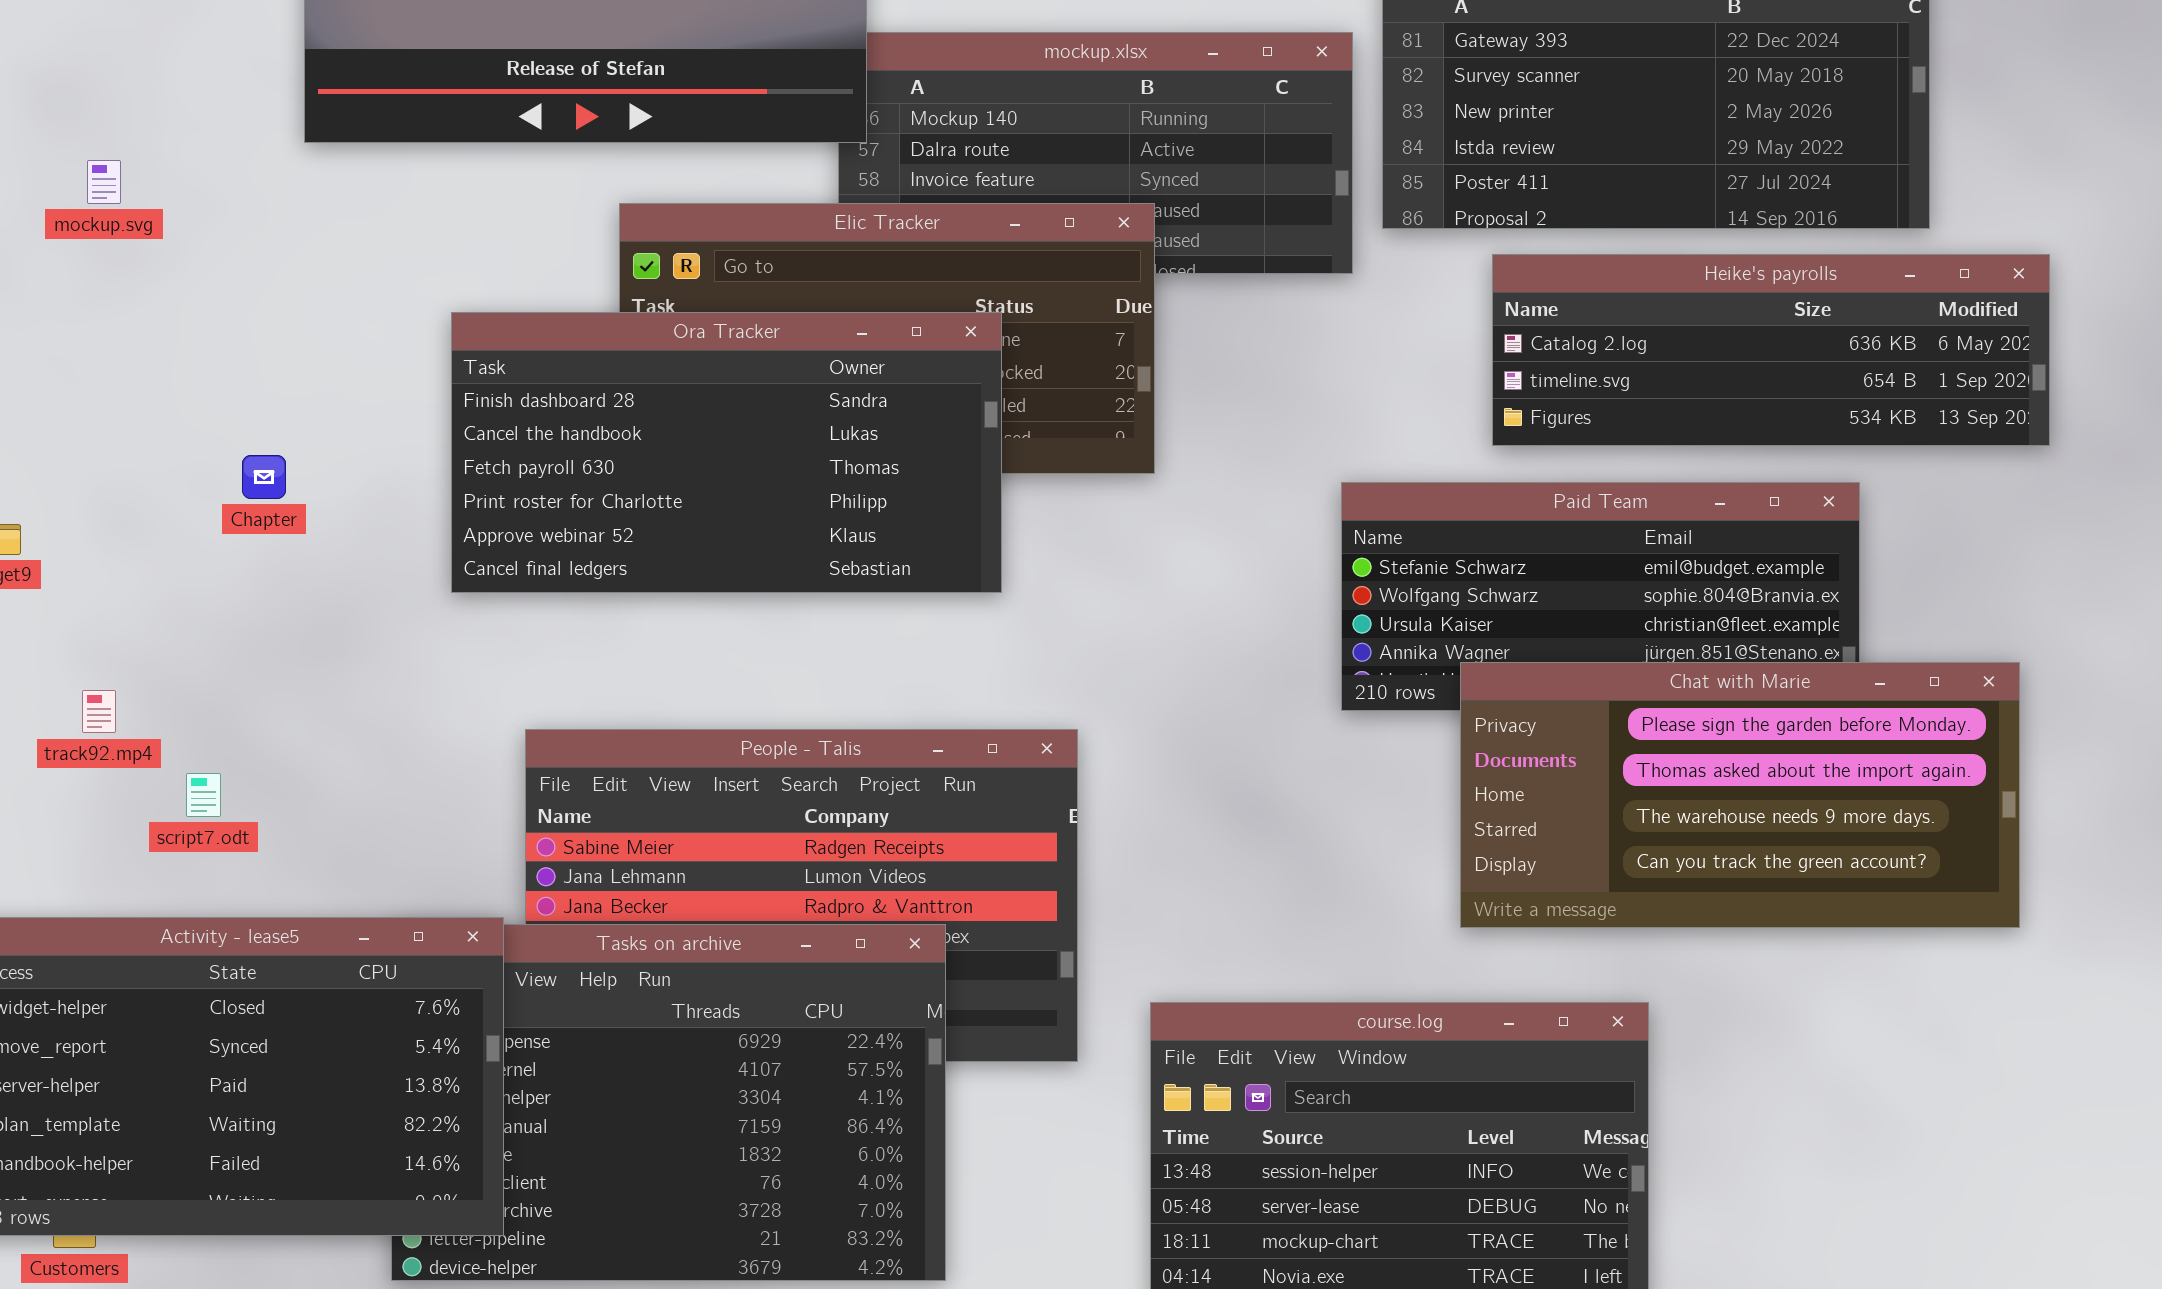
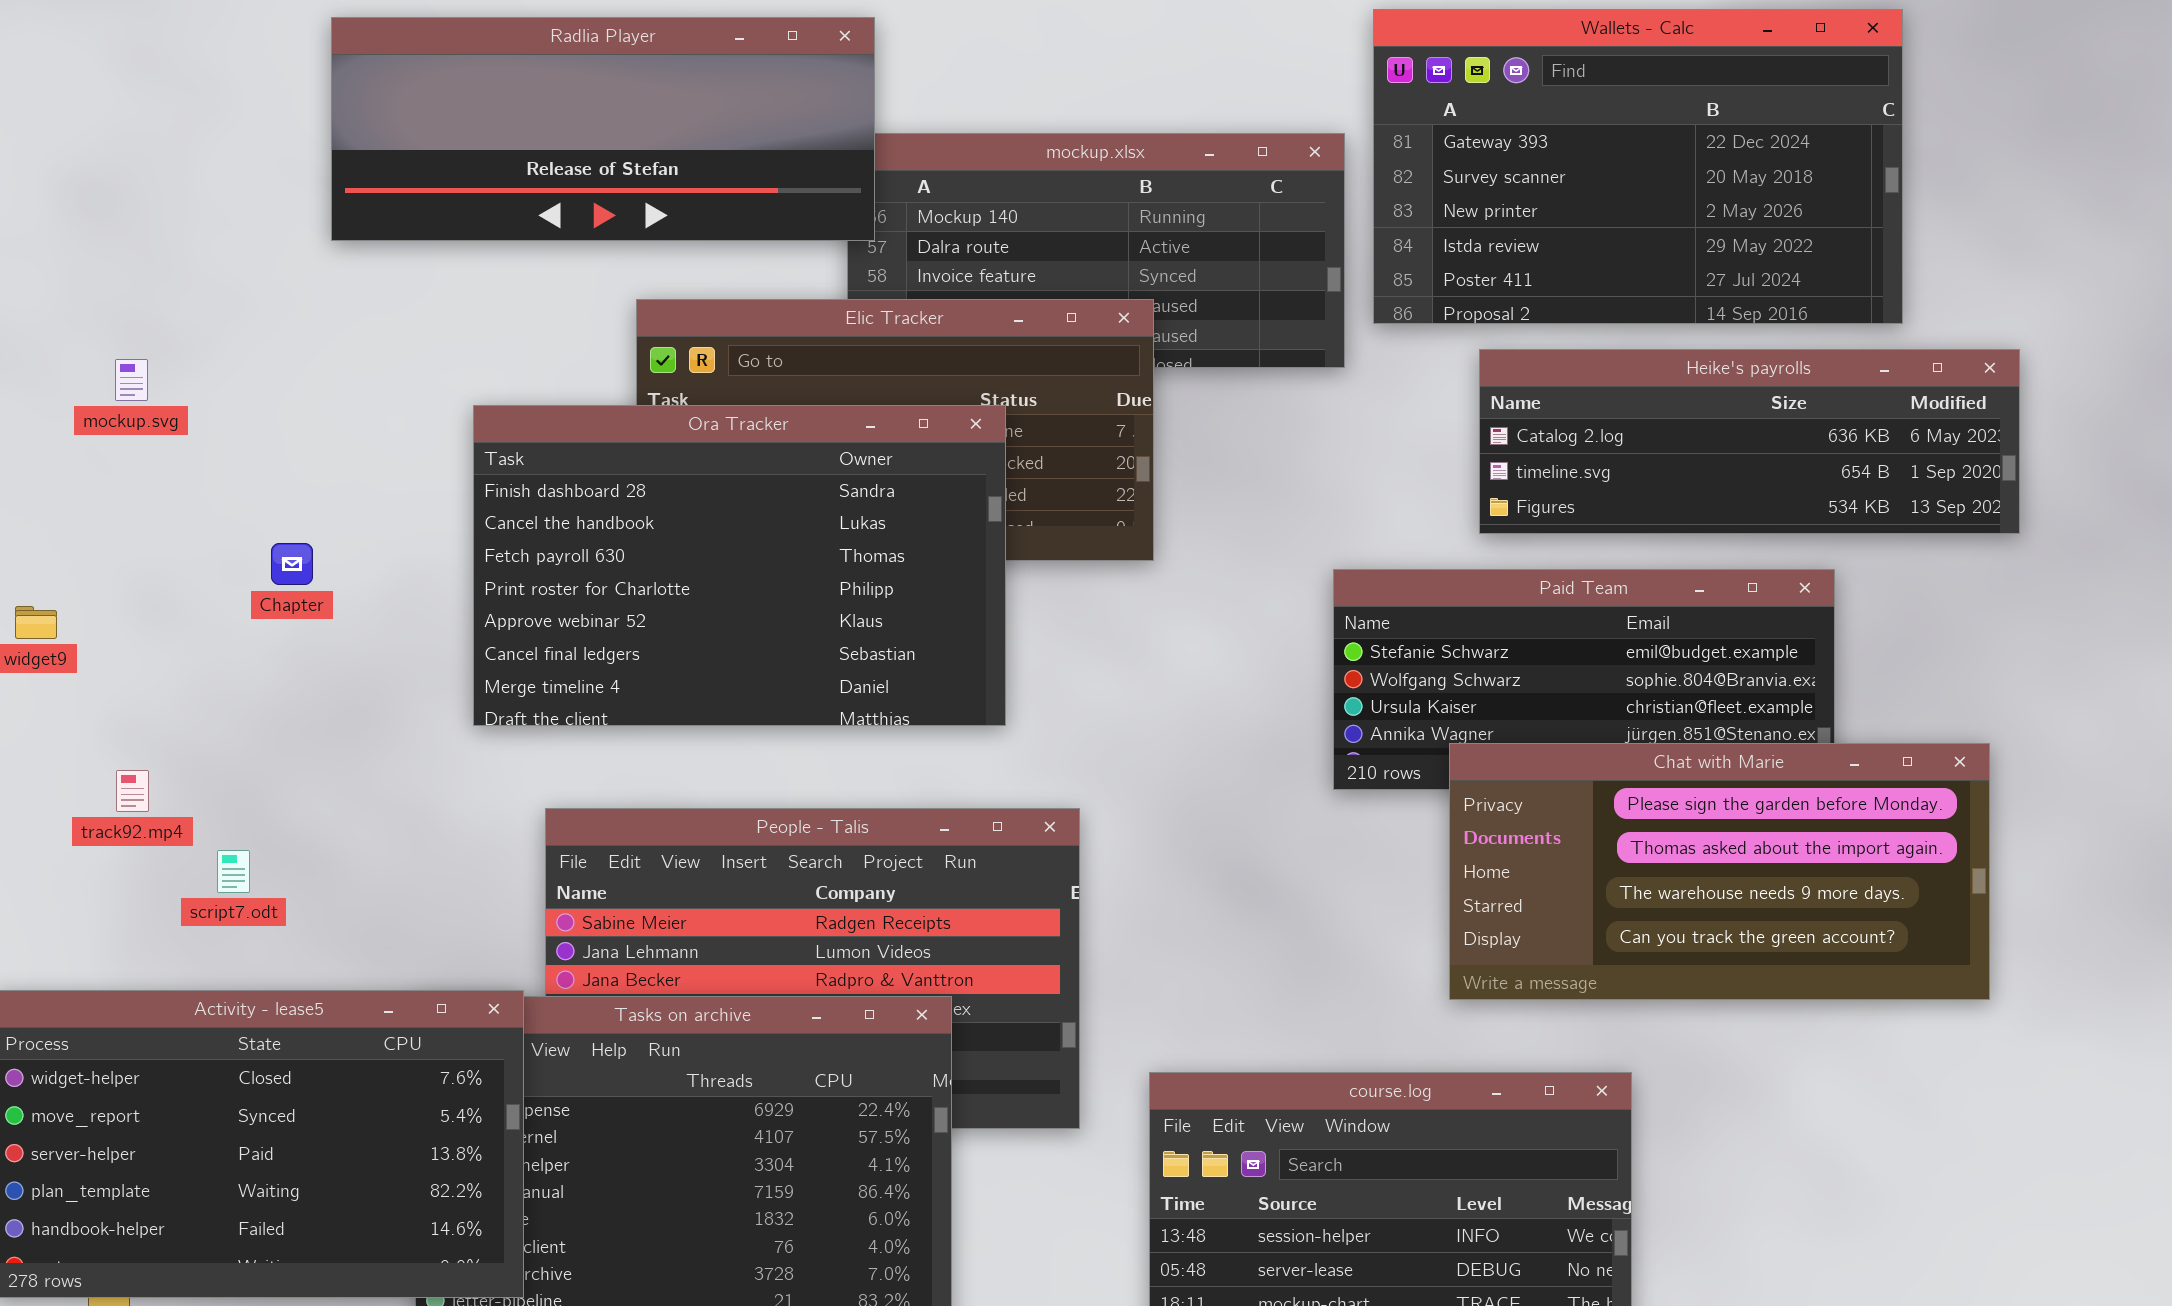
mockup.svg: [87,160,121,204] -> [115,359,148,401], moved
Ora Tracker: [451,312,1002,593] -> [473,405,1006,726], resized

